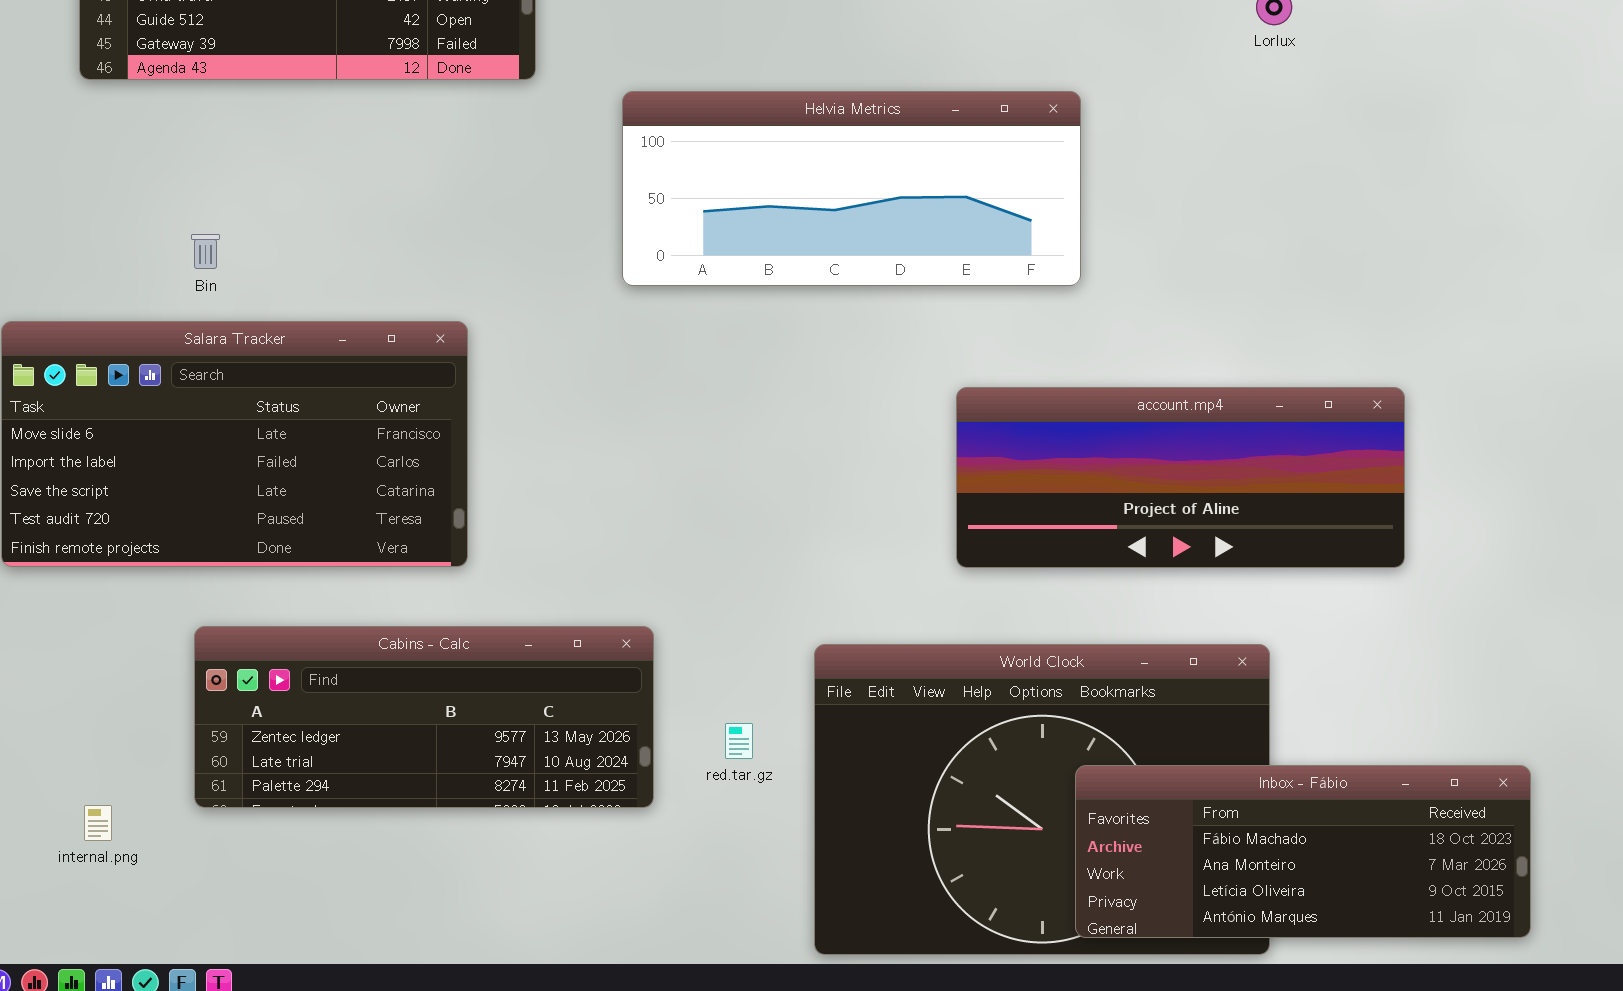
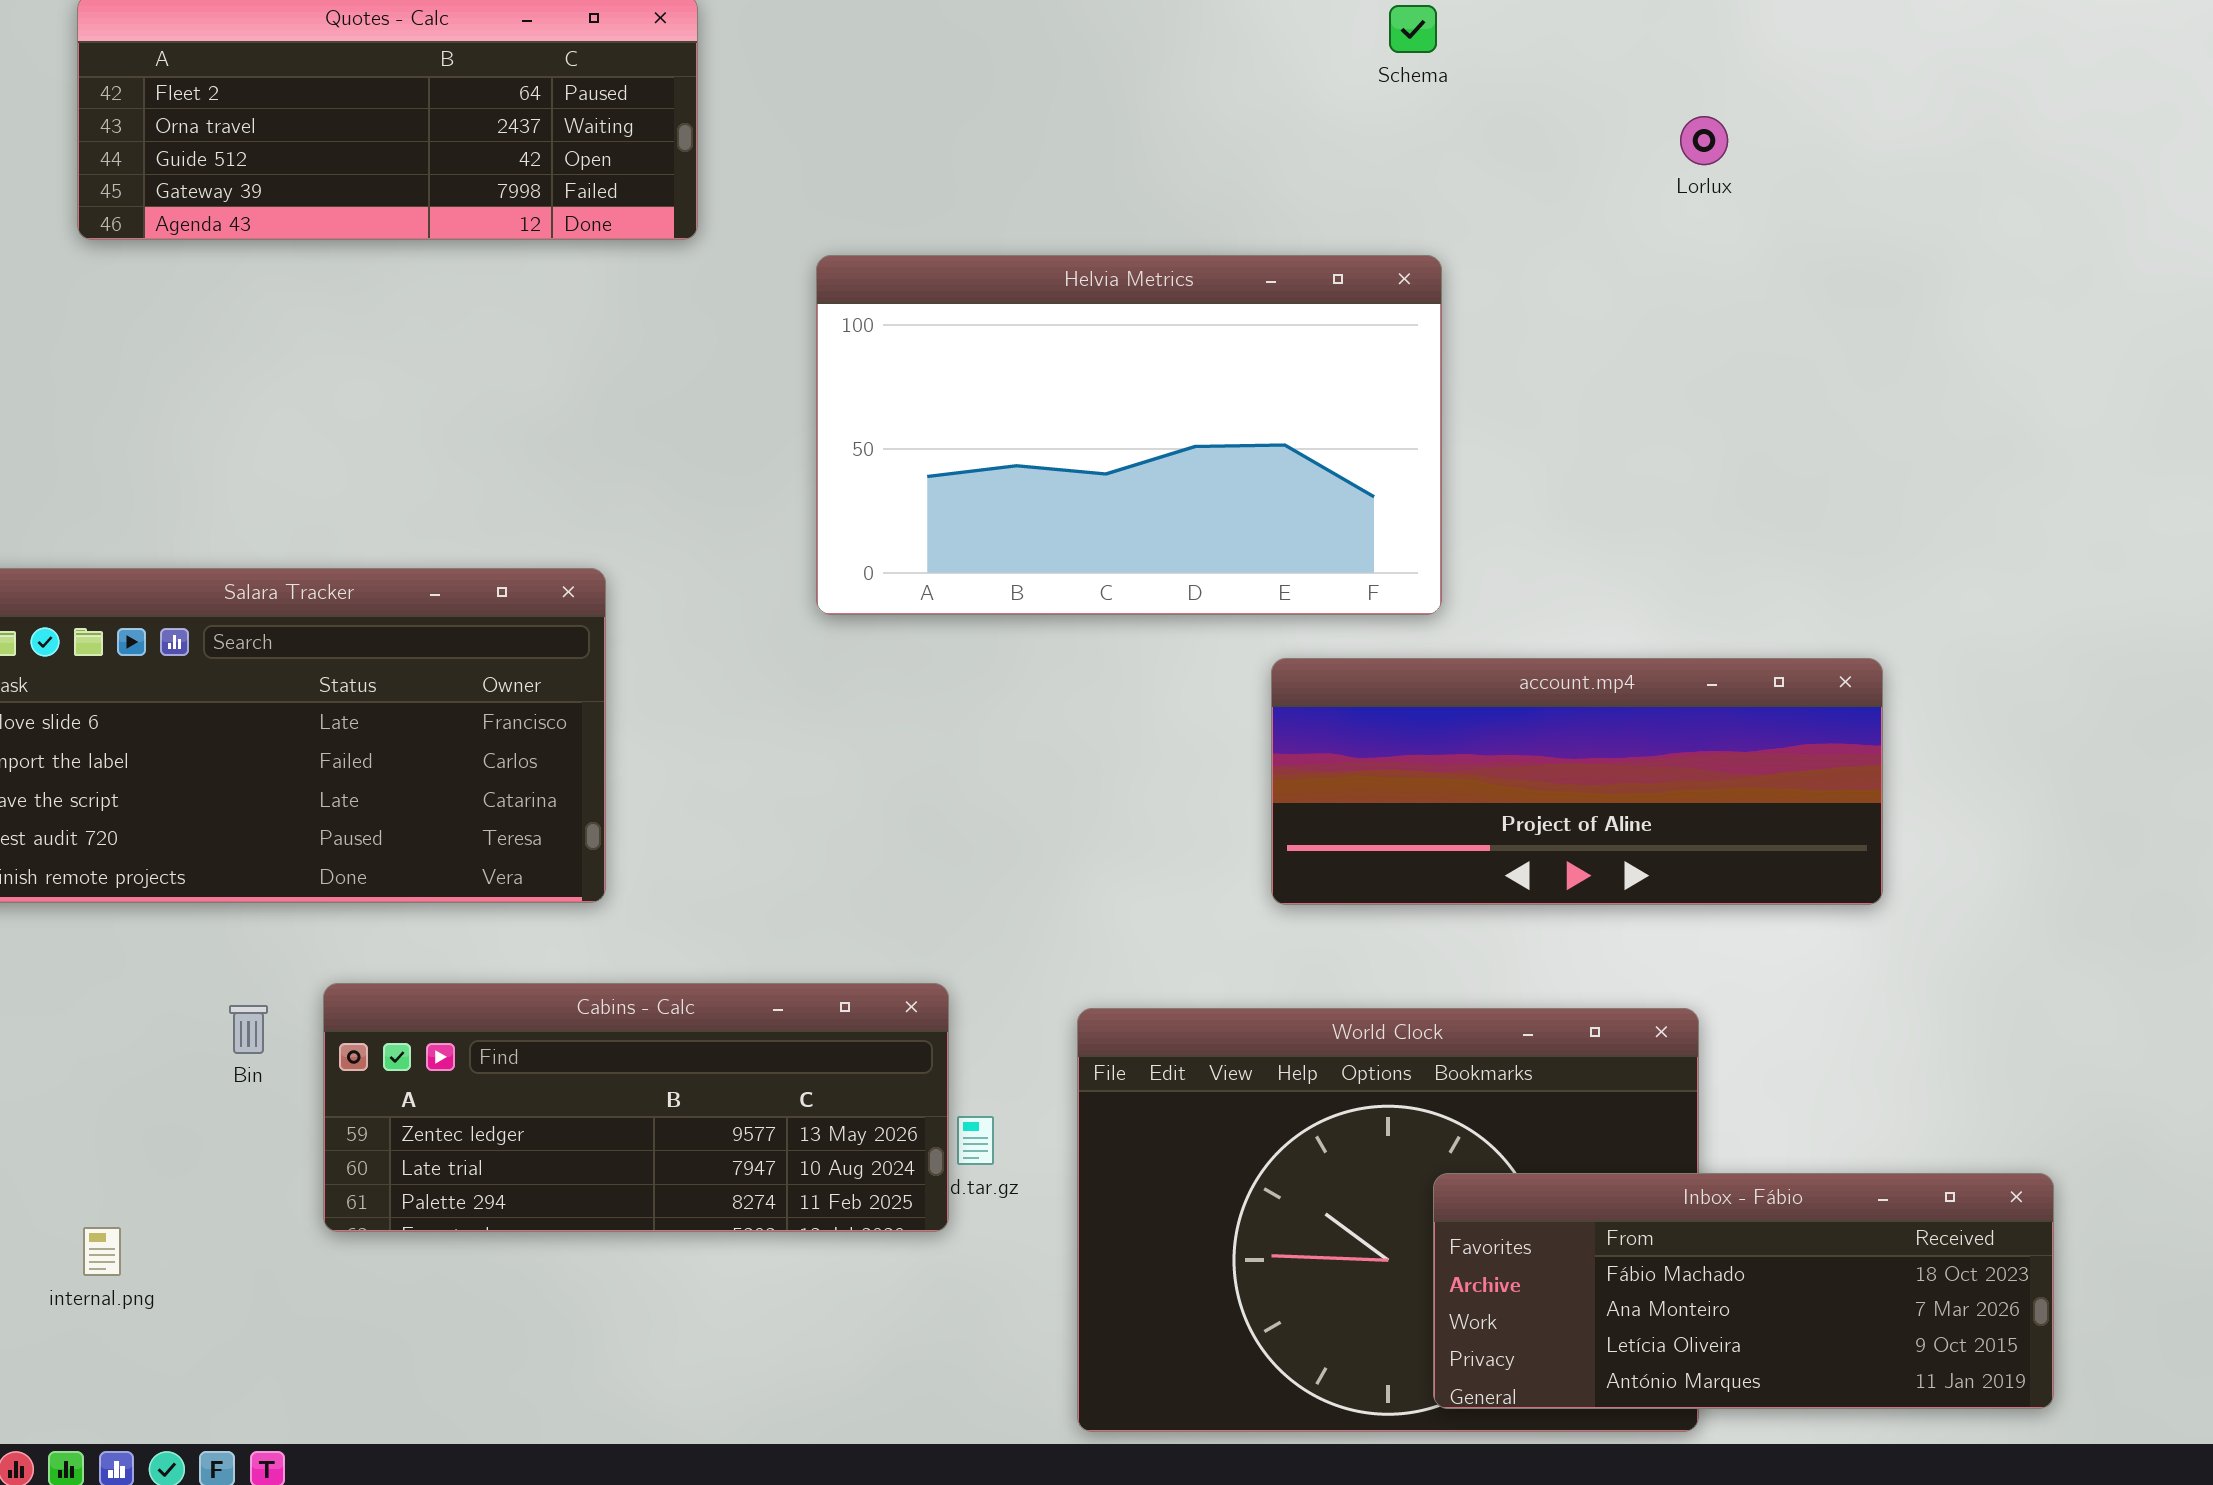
Helvia Metrics: [622,91,1081,286] -> [816,255,1442,615], resized
Bin: [191,234,220,269] -> [229,1005,268,1054], moved
Cabins - Calc: [194,626,654,808] -> [323,983,949,1232], moved

